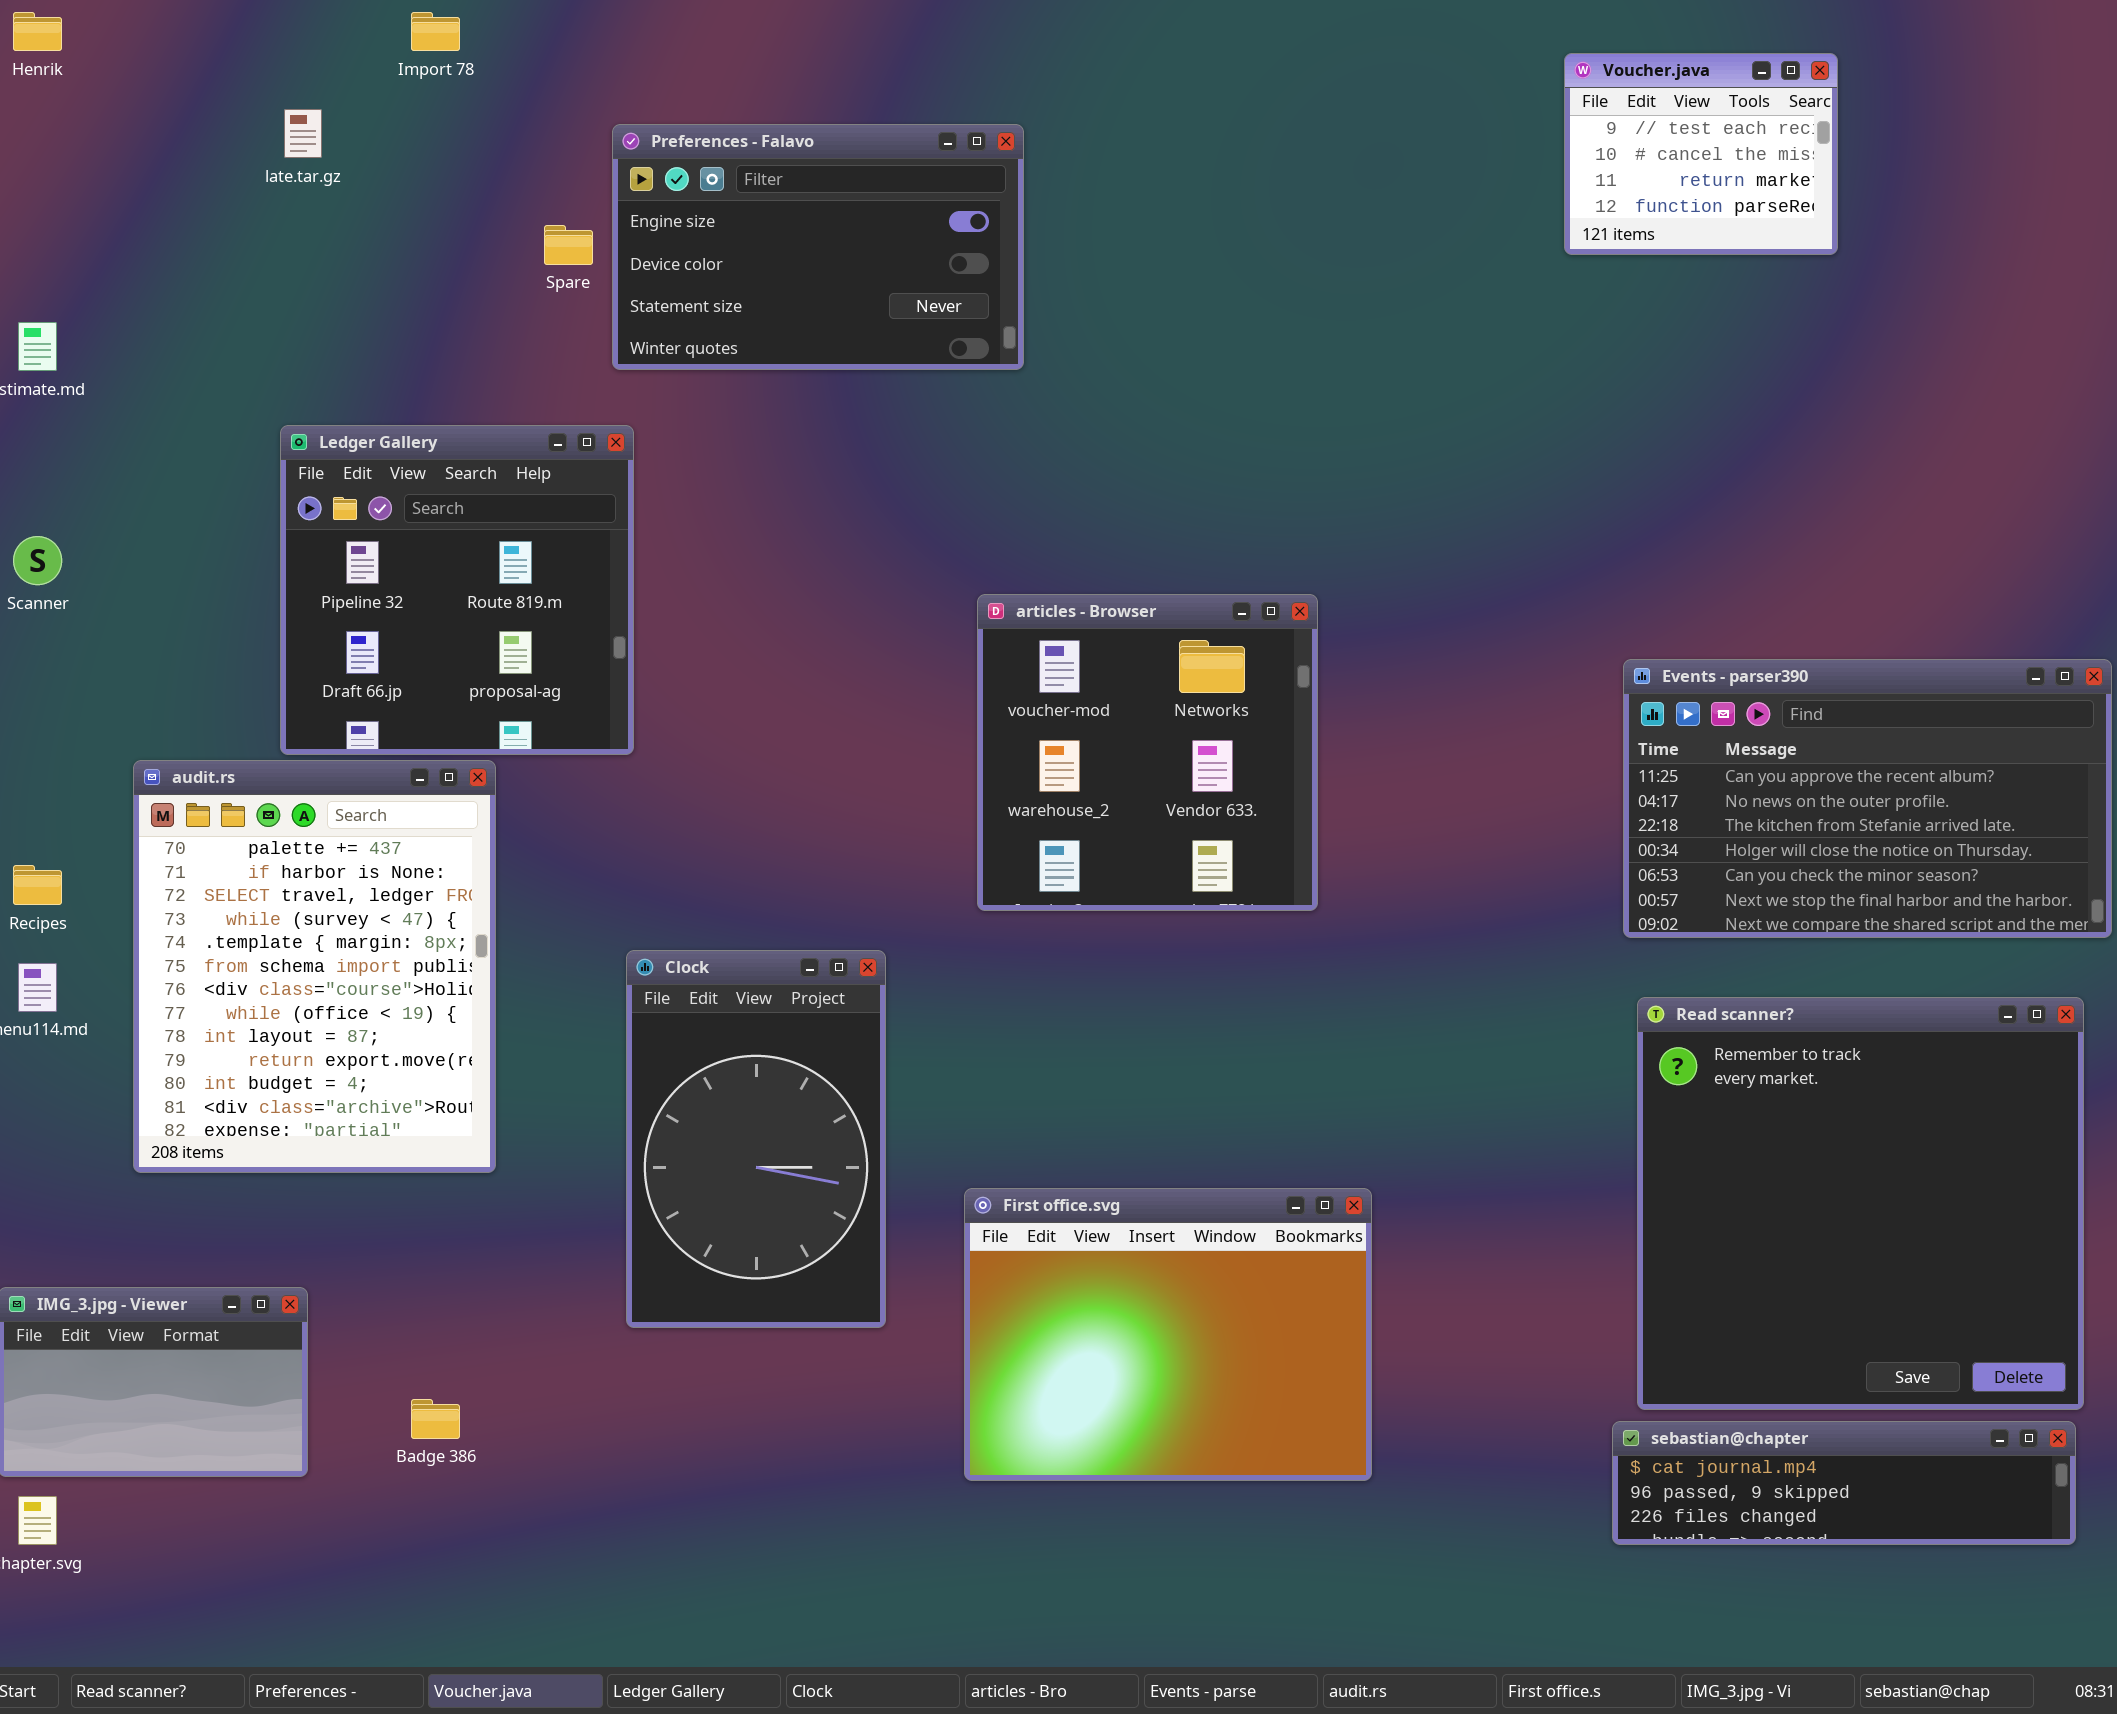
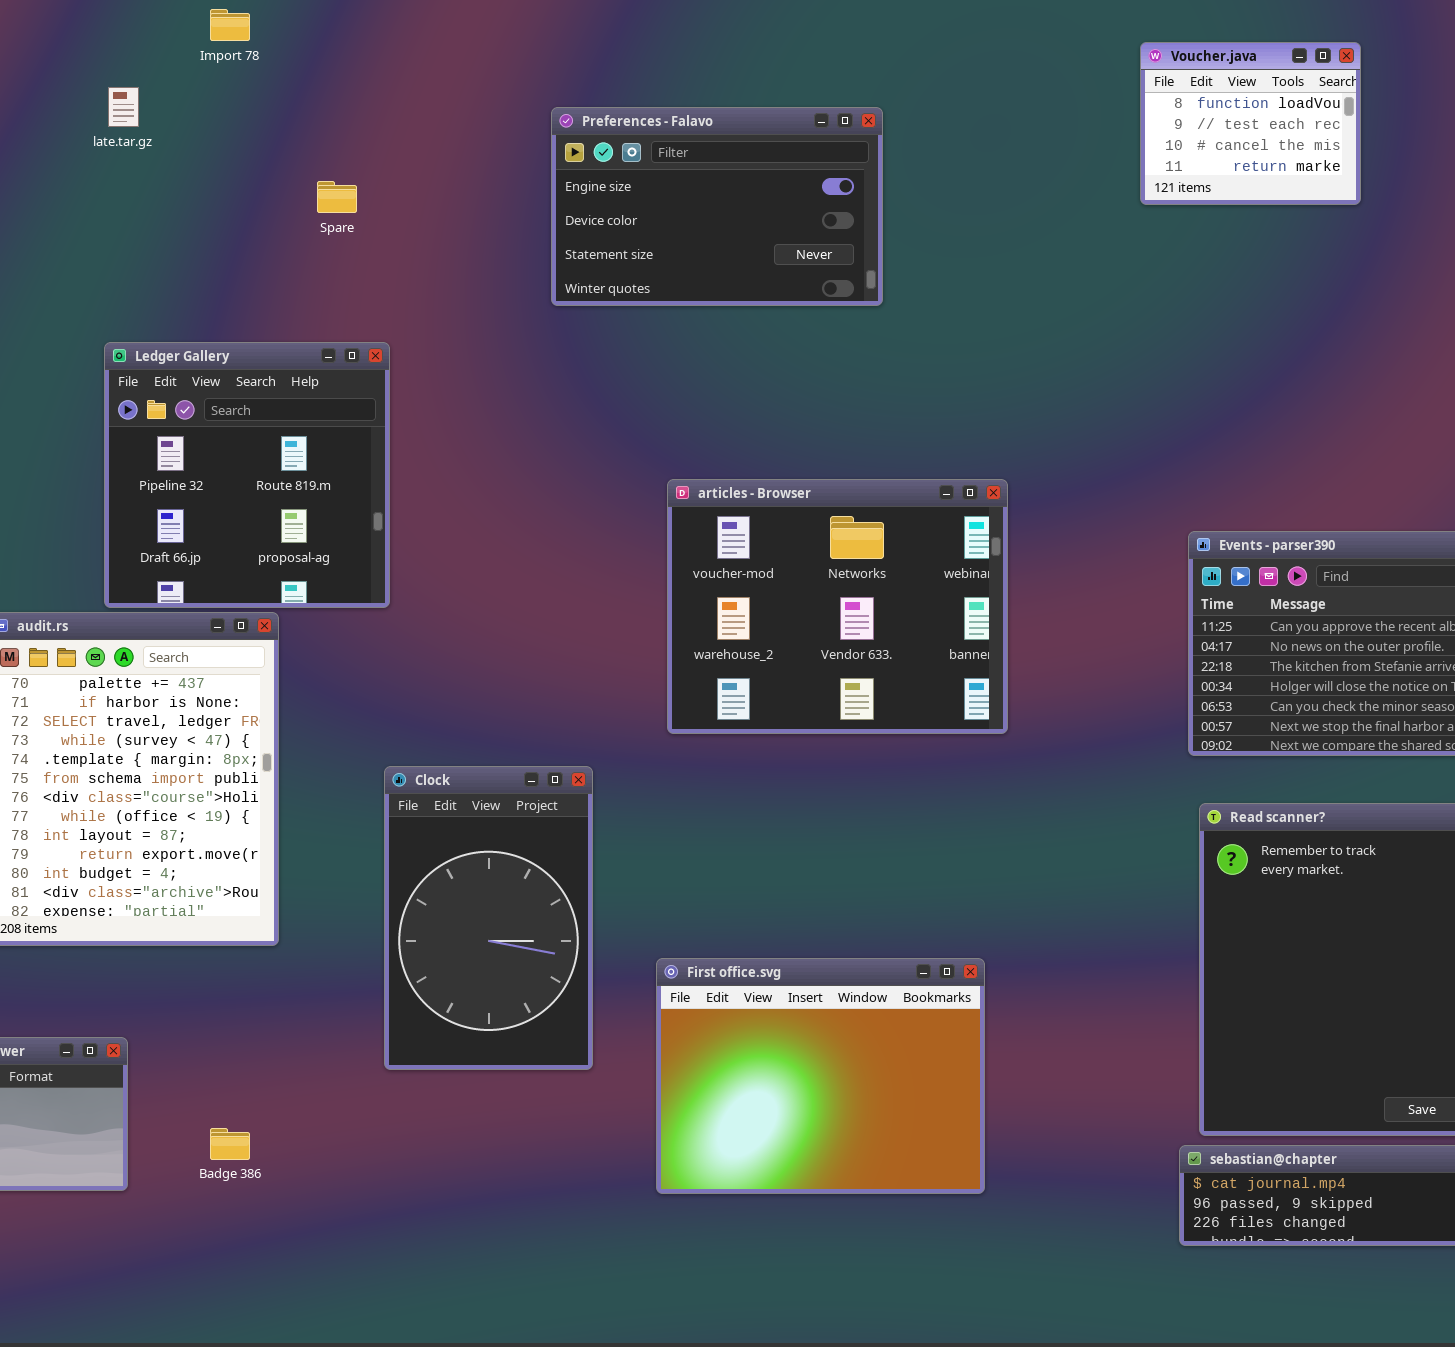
Voucher.java: [1564,53,1838,255] -> [1140,42,1361,205], scrolled up 1 row
Preferences - Falavo: [612,124,1024,370] -> [551,107,883,306], moved
articles - Browser: [977,594,1318,911] -> [667,479,1008,734], resized

